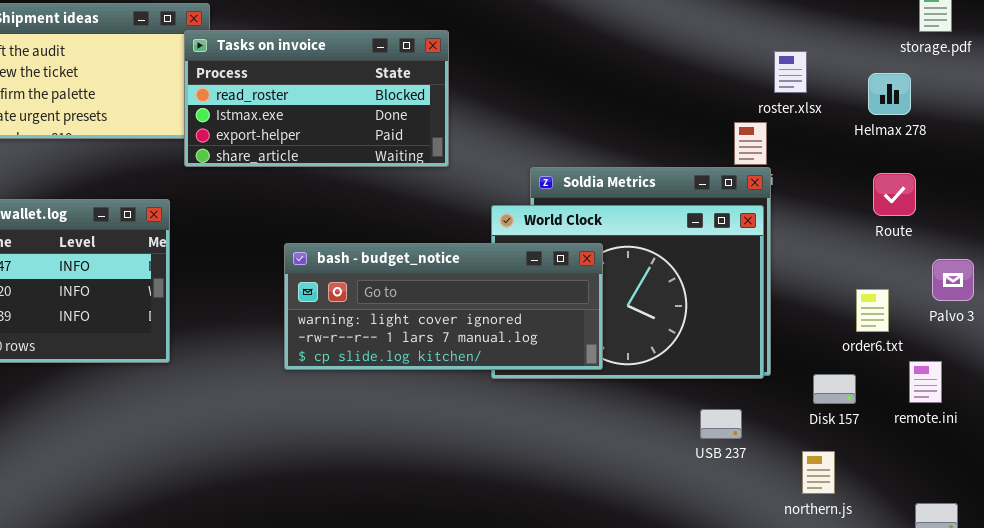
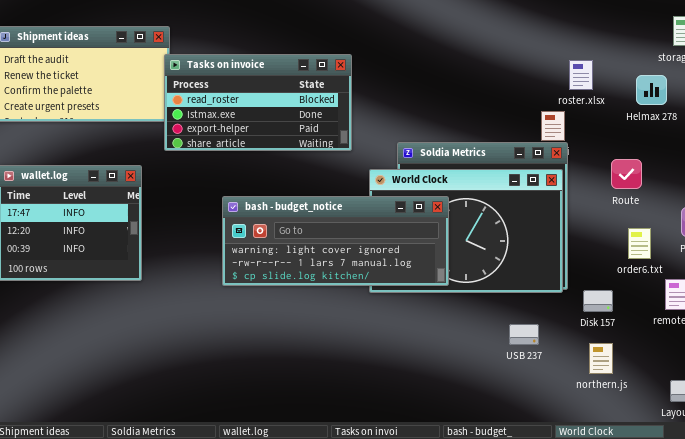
Tasks on invoice: [184,30,449,167] -> [164,54,352,151], moved
Route: [873,173,916,216] -> [611,159,642,189], moved
Disk 157: [813,374,856,404] -> [583,290,613,312], moved
USB 237: [700,409,742,439] -> [509,324,539,345], moved

